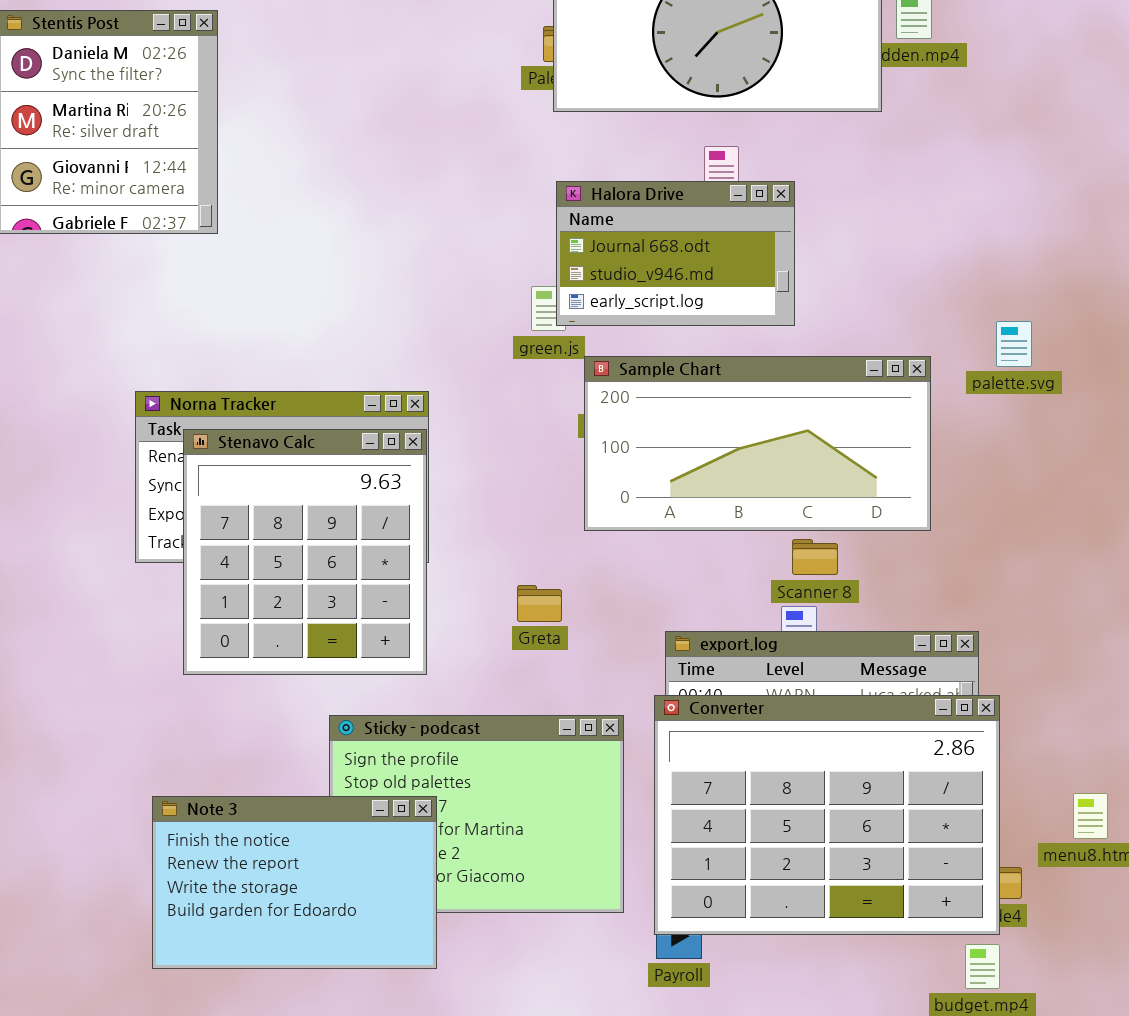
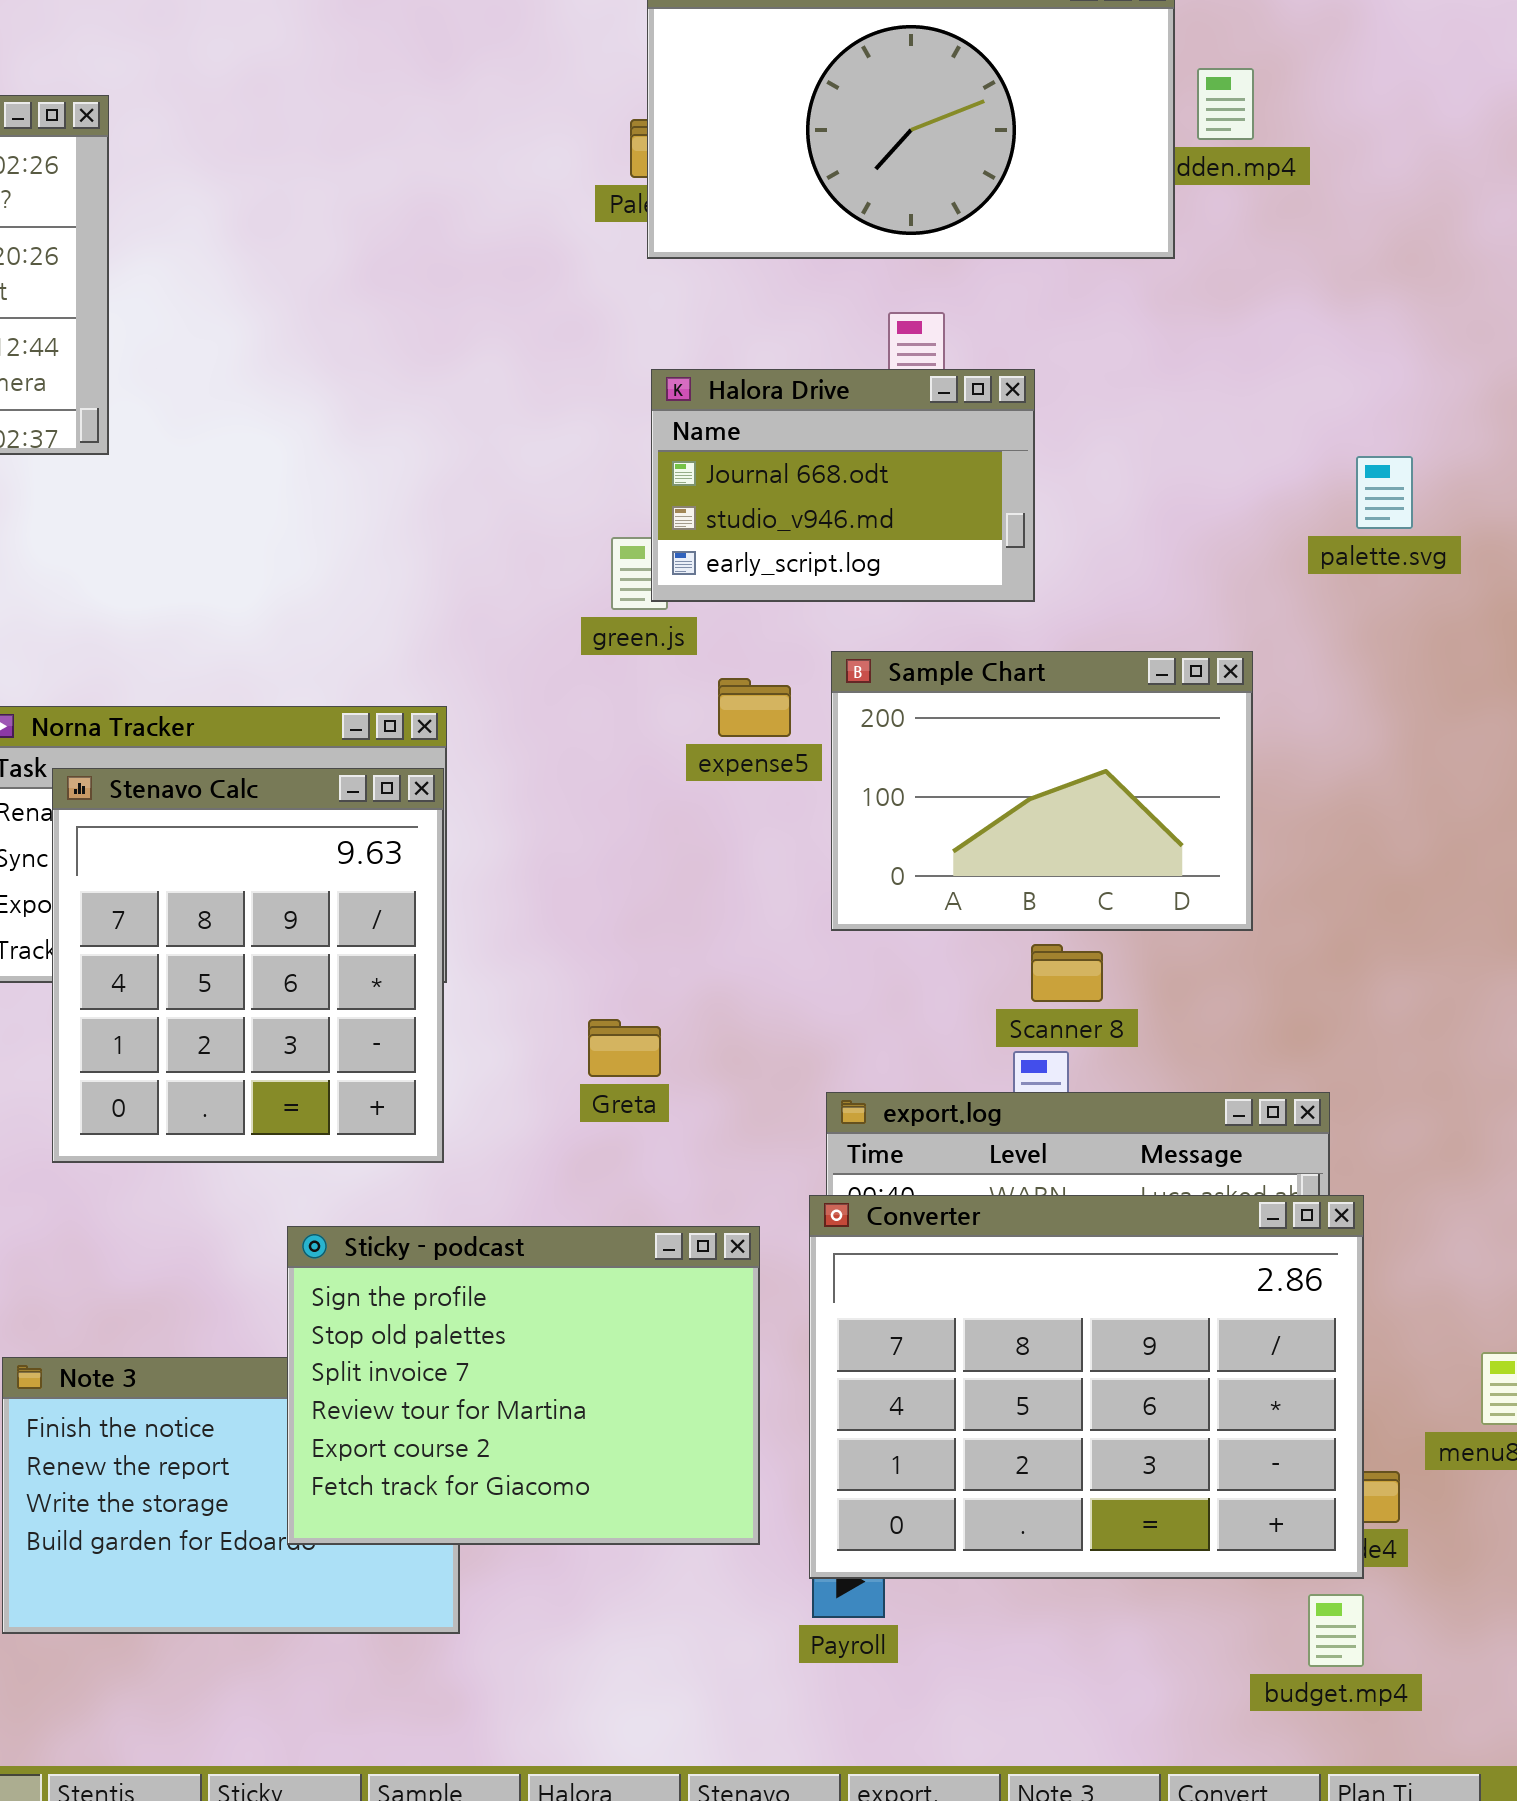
palette.svg: [996,321,1032,367] -> [1356,456,1413,529], moved
Sample Chart: [584,356,931,531] -> [831,651,1253,931], resized
Sticky - podcast: [329,715,624,913] -> [287,1226,760,1545], raised

